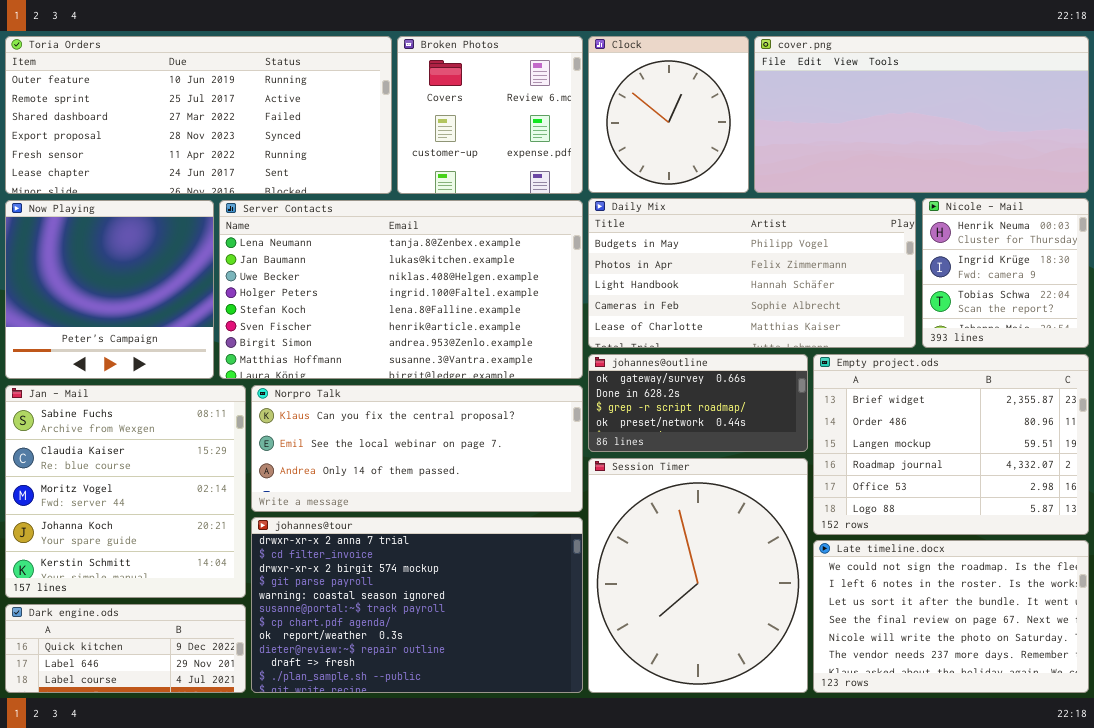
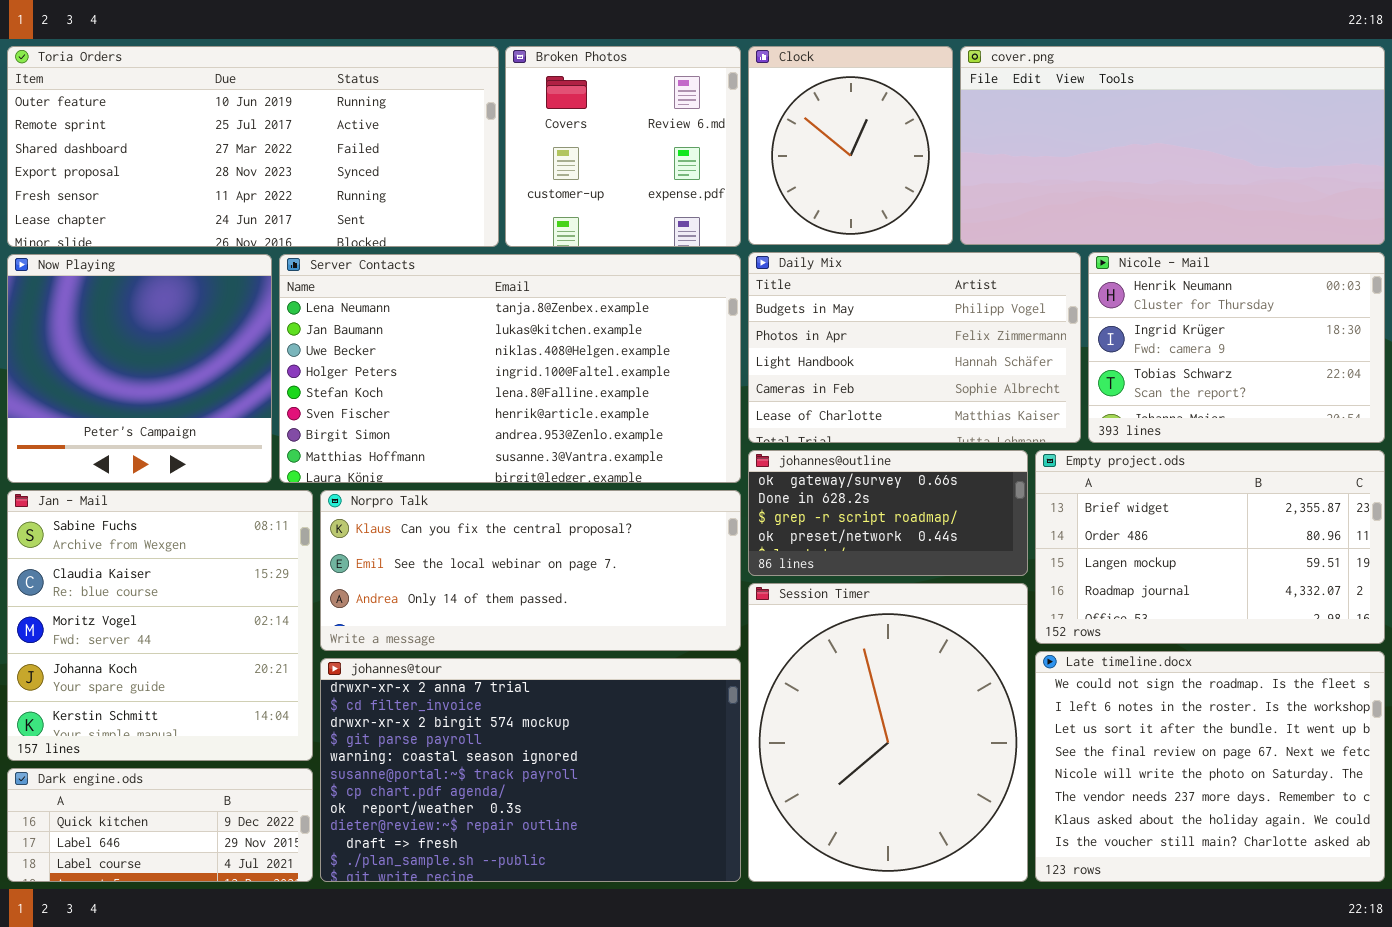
Daily Mix: [588,198,916,348] -> [748,252,1081,443], resized
Nicole - Mail: [922,198,1089,348] -> [1088,252,1385,443], resized
Empty project.ods: [813,354,1089,535] -> [1035,450,1385,644], resized
Late timeline.docx: [813,540,1089,693] -> [1035,651,1385,882], resized

